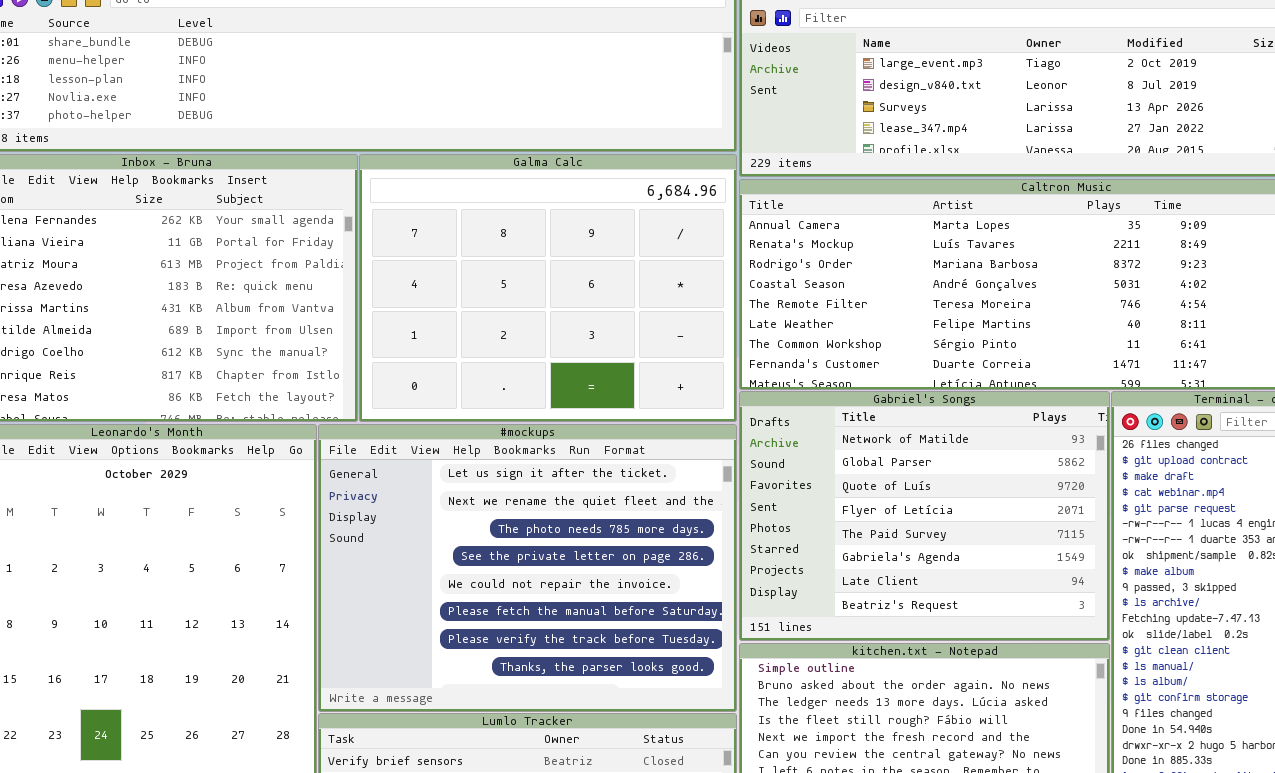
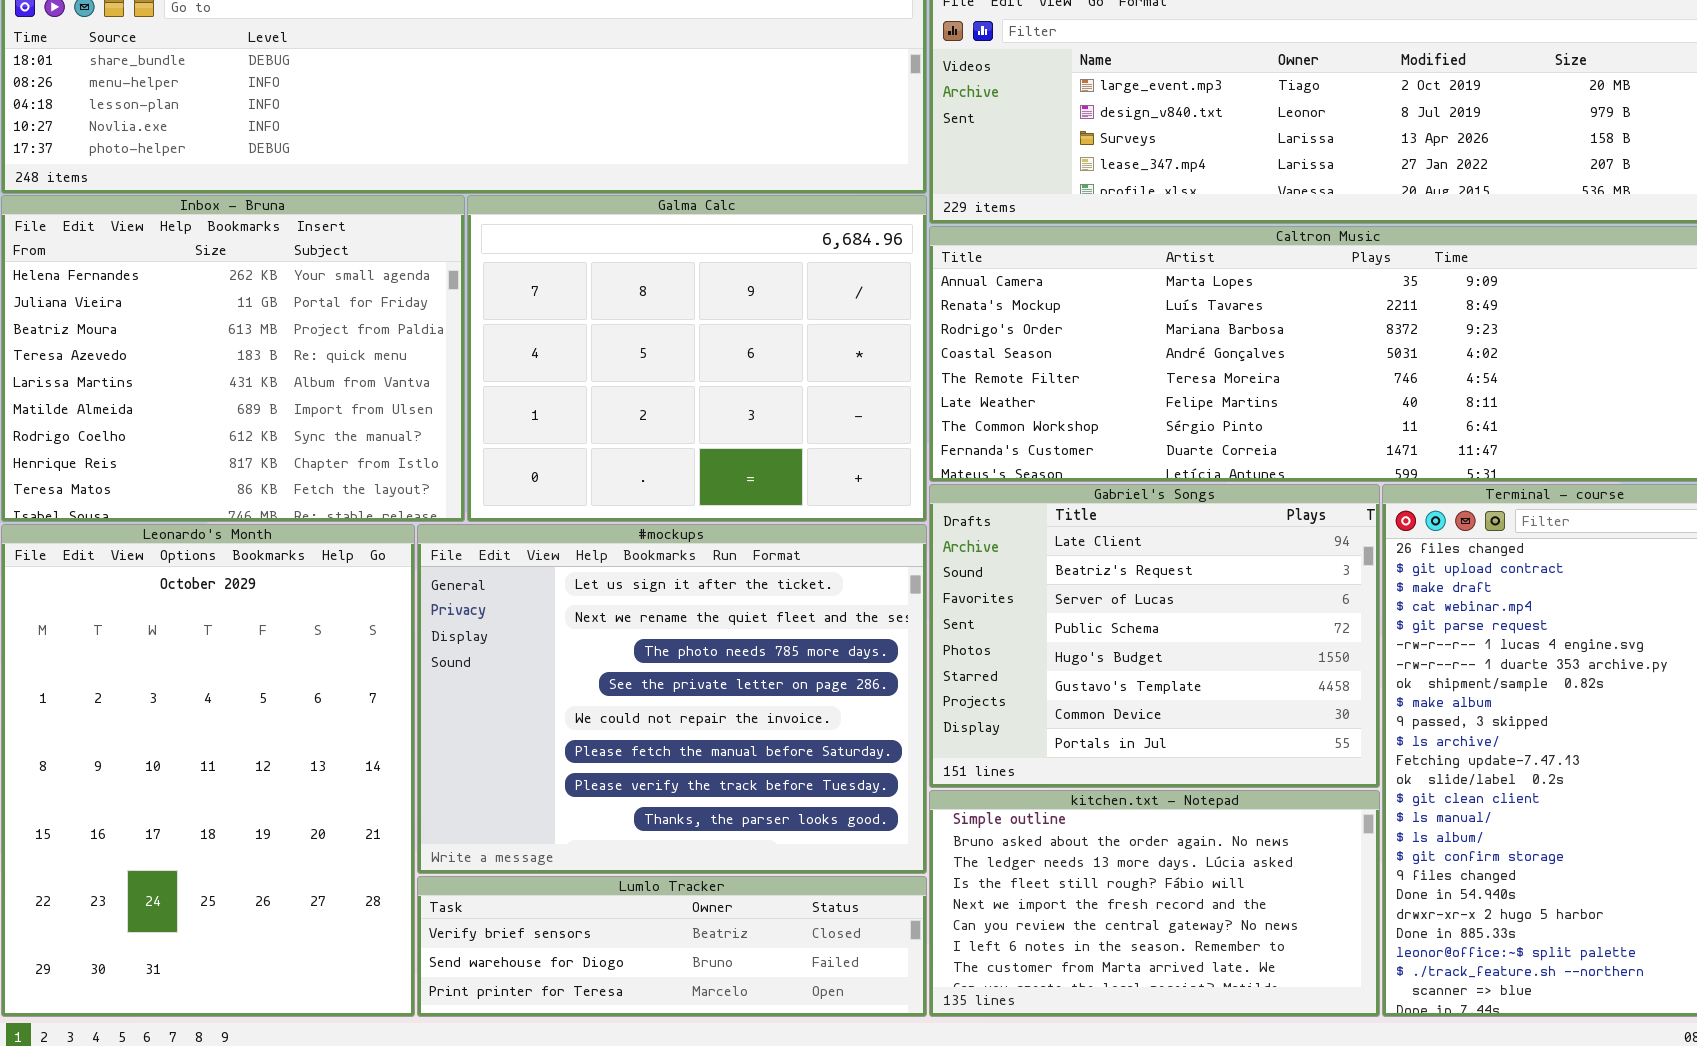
Gabriel's Songs: [739,391,1110,641] -> [929,484,1380,788], scrolled down 6 rows

